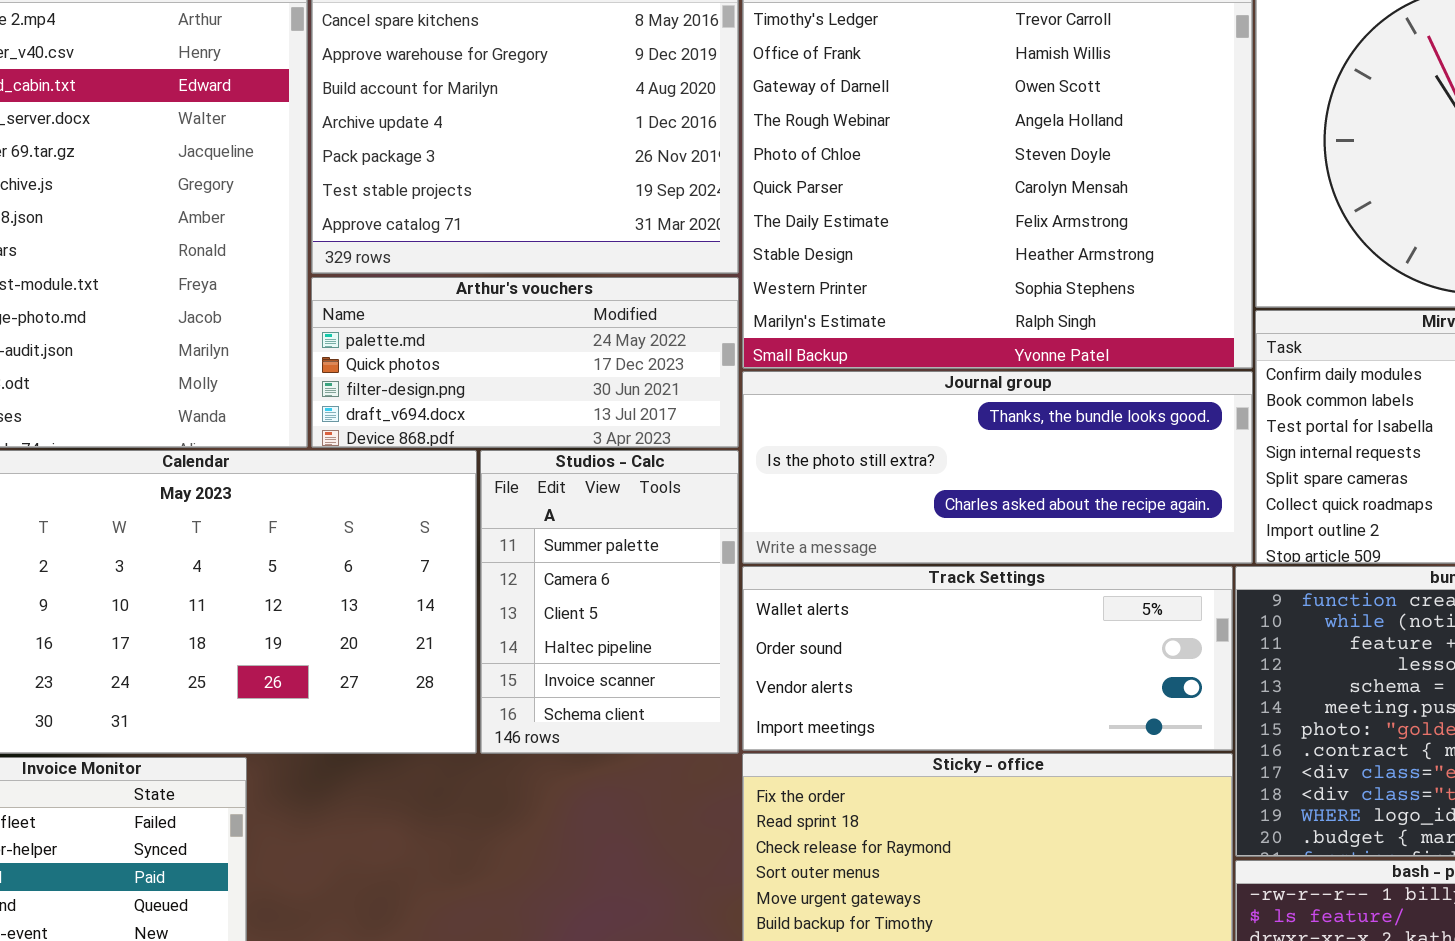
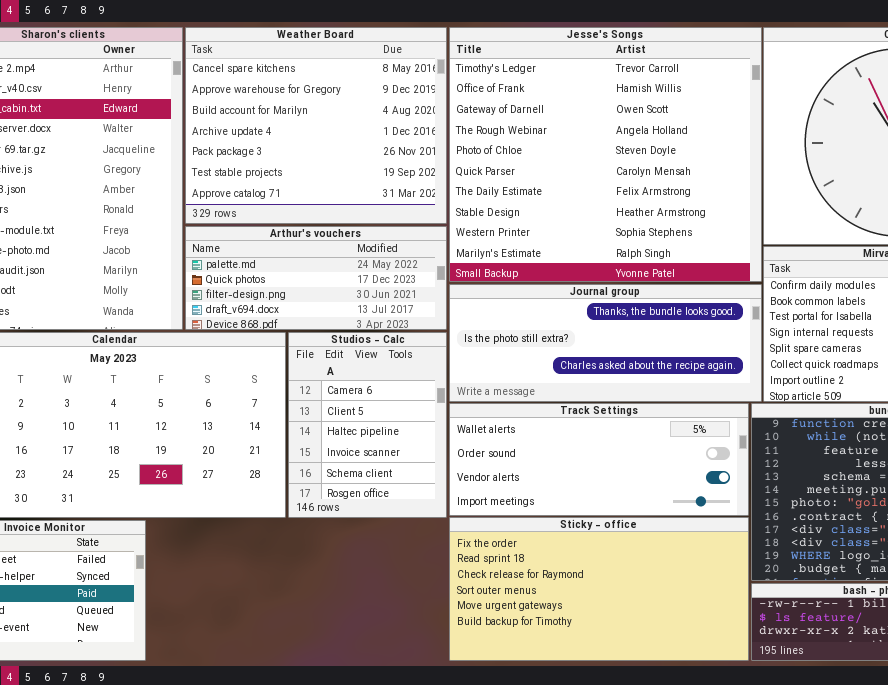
Studios - Calc: [480,450,739,754] -> [288,332,447,518], scrolled down 1 row

